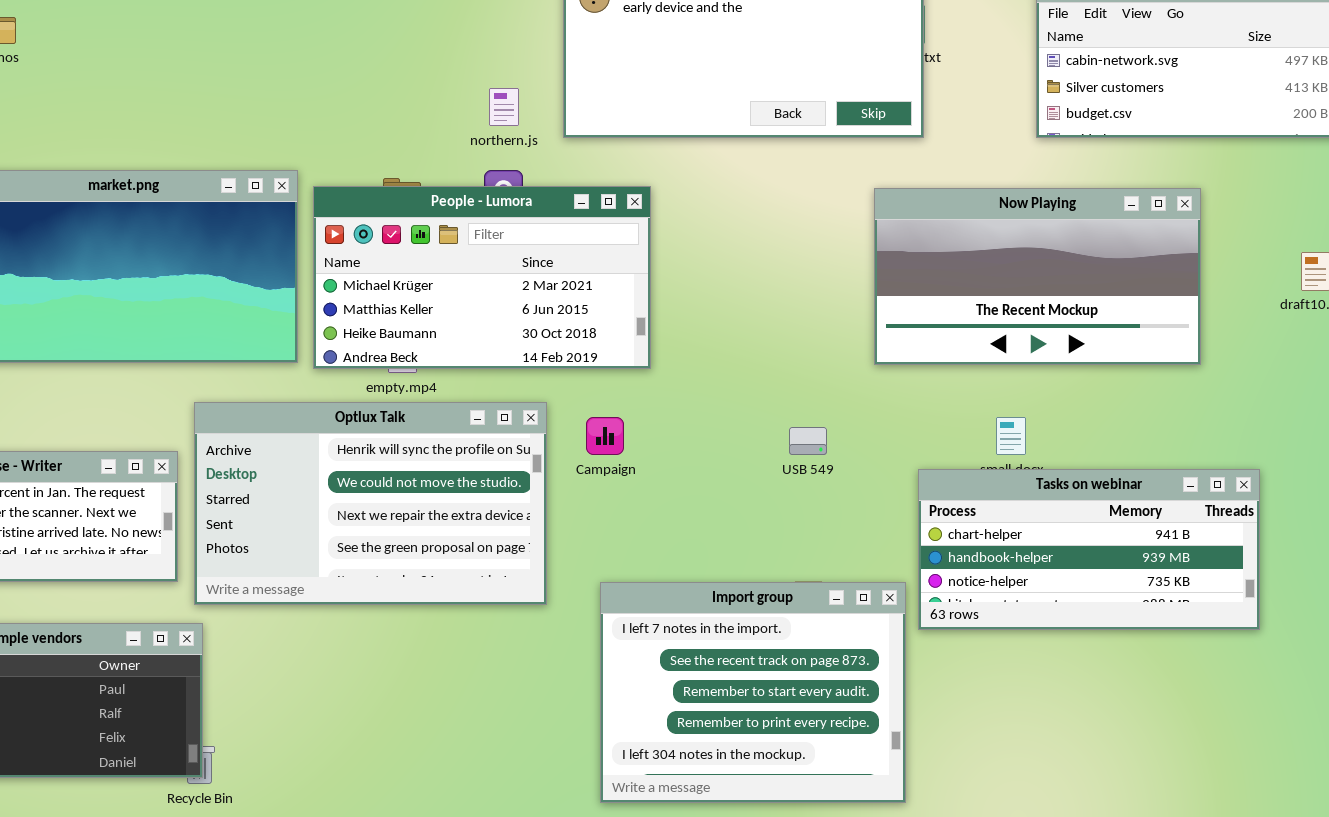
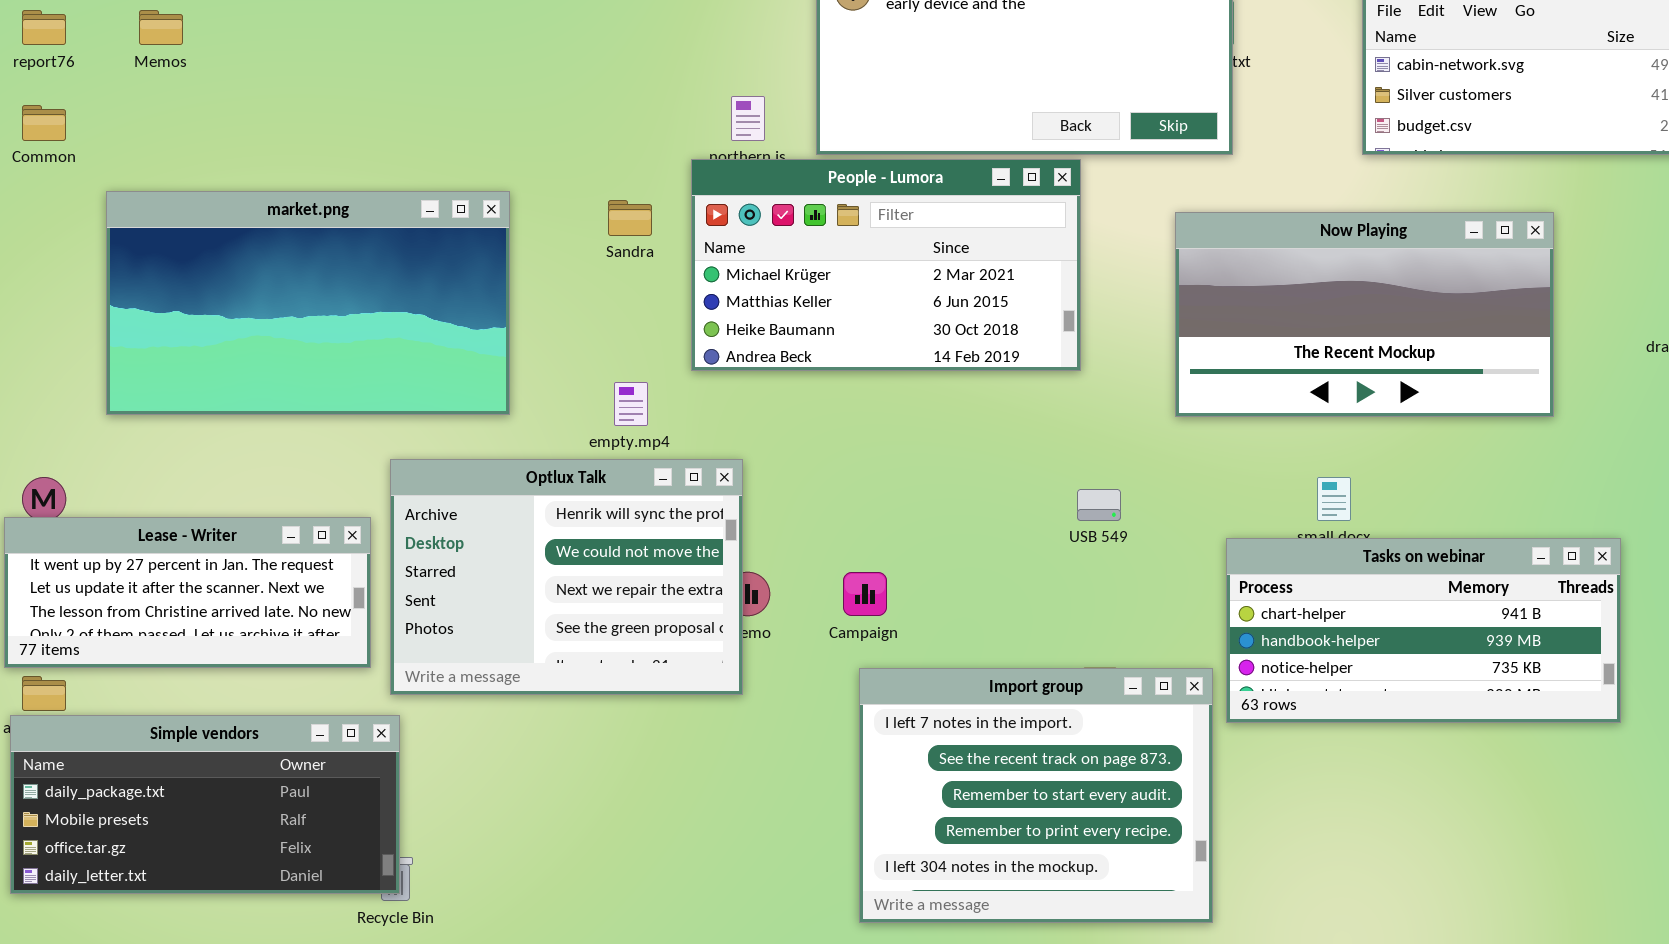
People - Lumora: [313,186,651,369] -> [691,159,1081,371], moved
Optlux Talk: [194,402,547,605] -> [390,459,743,695], resized
Campaign: [586,417,624,455] -> [843,572,887,616], moved

